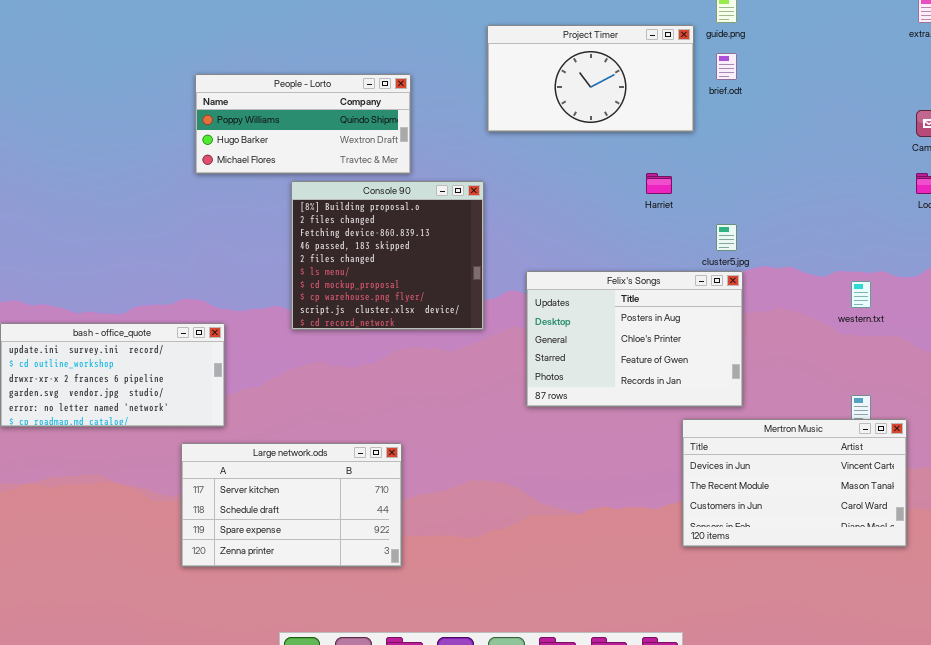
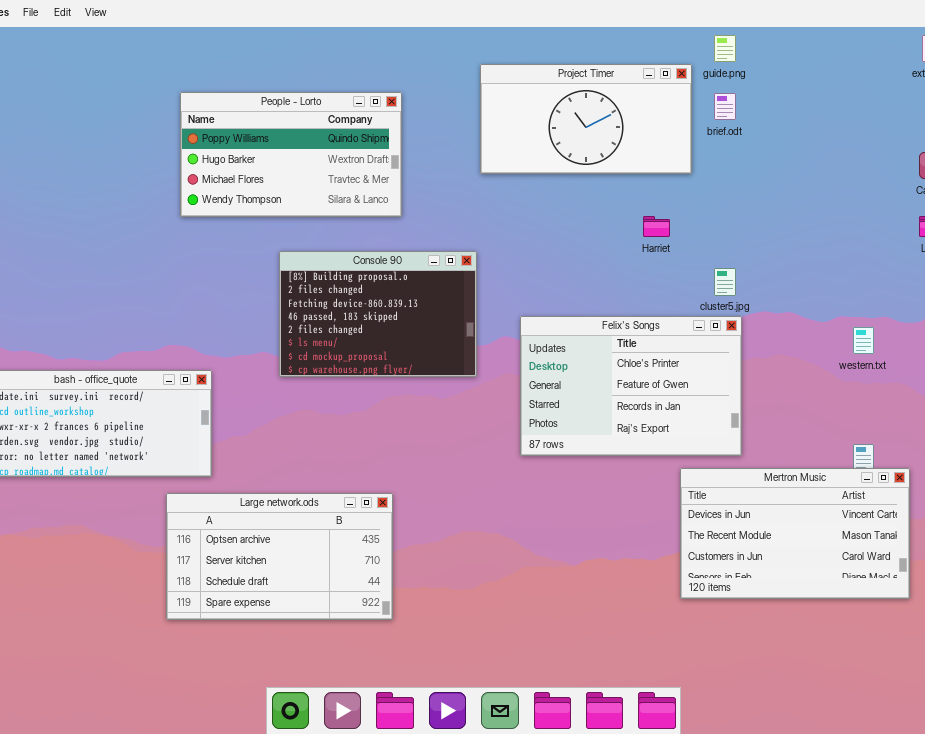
People - Lorto: [195,74,411,174] -> [180,92,402,217], resized
Console 90: [291,181,484,330] -> [279,251,477,377], resized
Felix's Songs: [526,271,743,407] -> [520,316,742,456], scrolled down 1 row
Large network.ods: [181,443,402,567] -> [166,493,393,620], scrolled up 1 row

